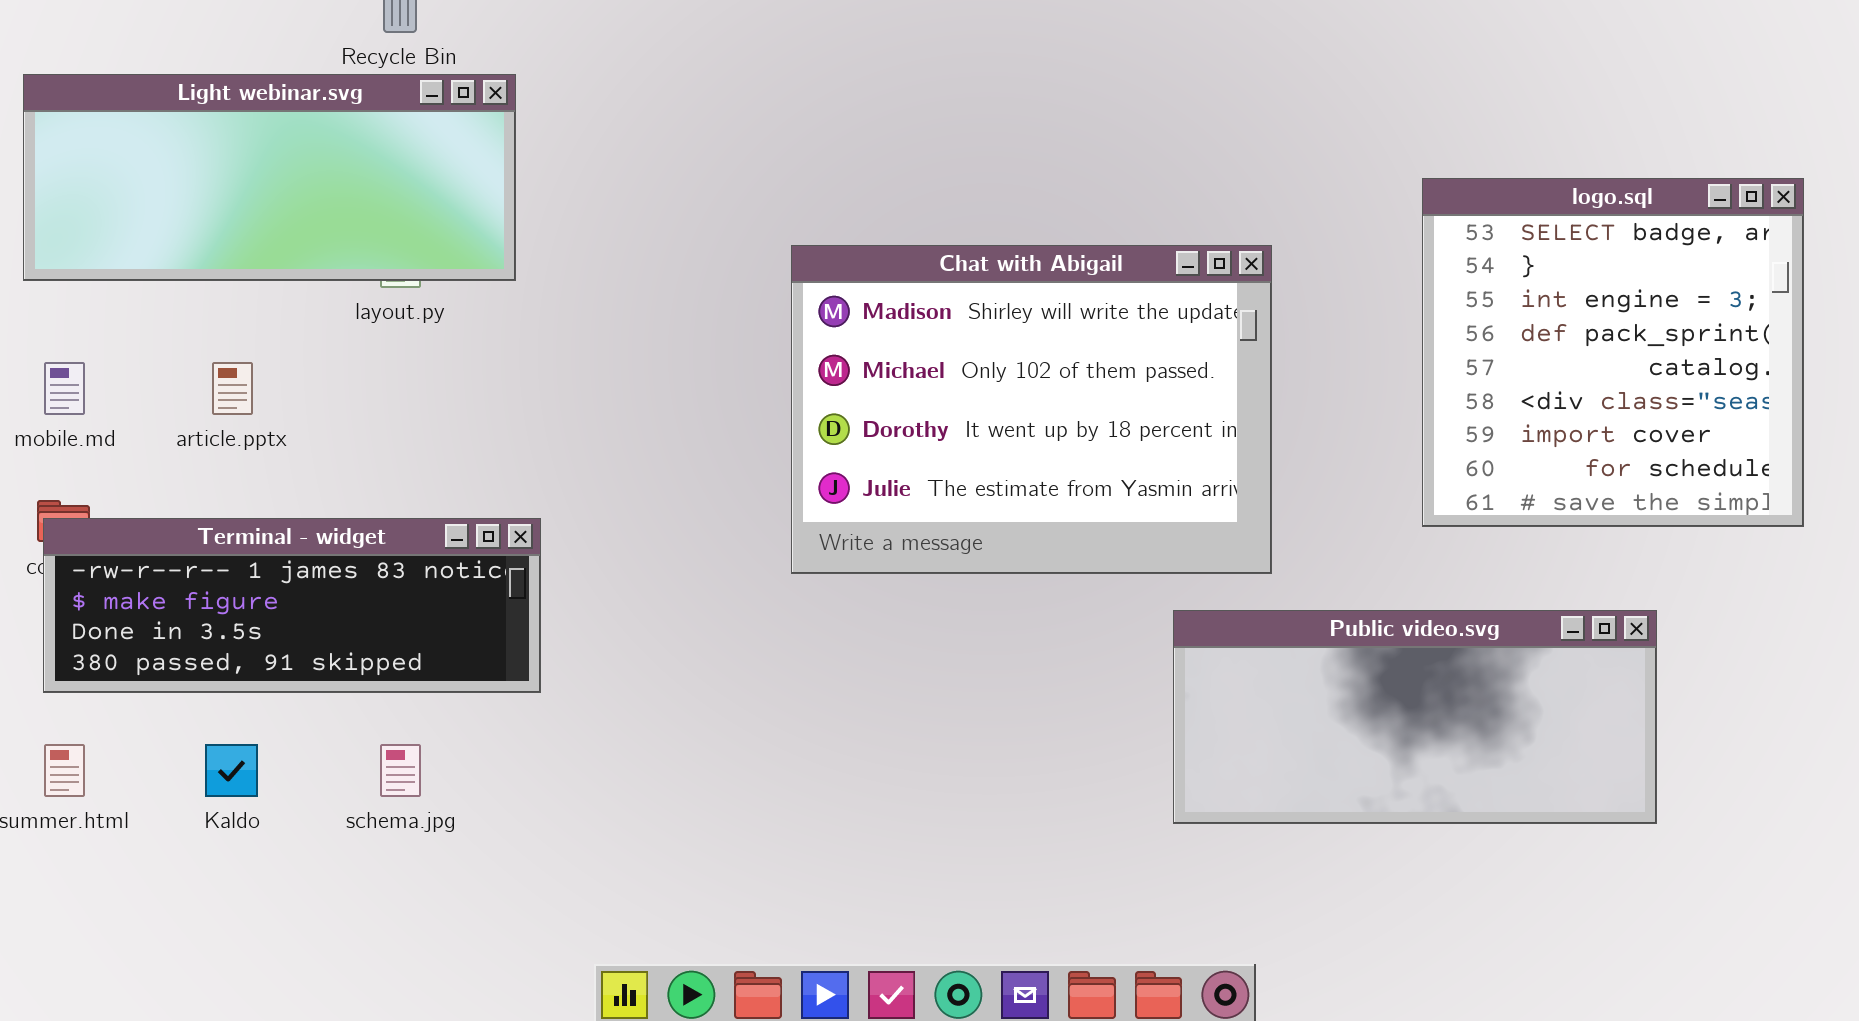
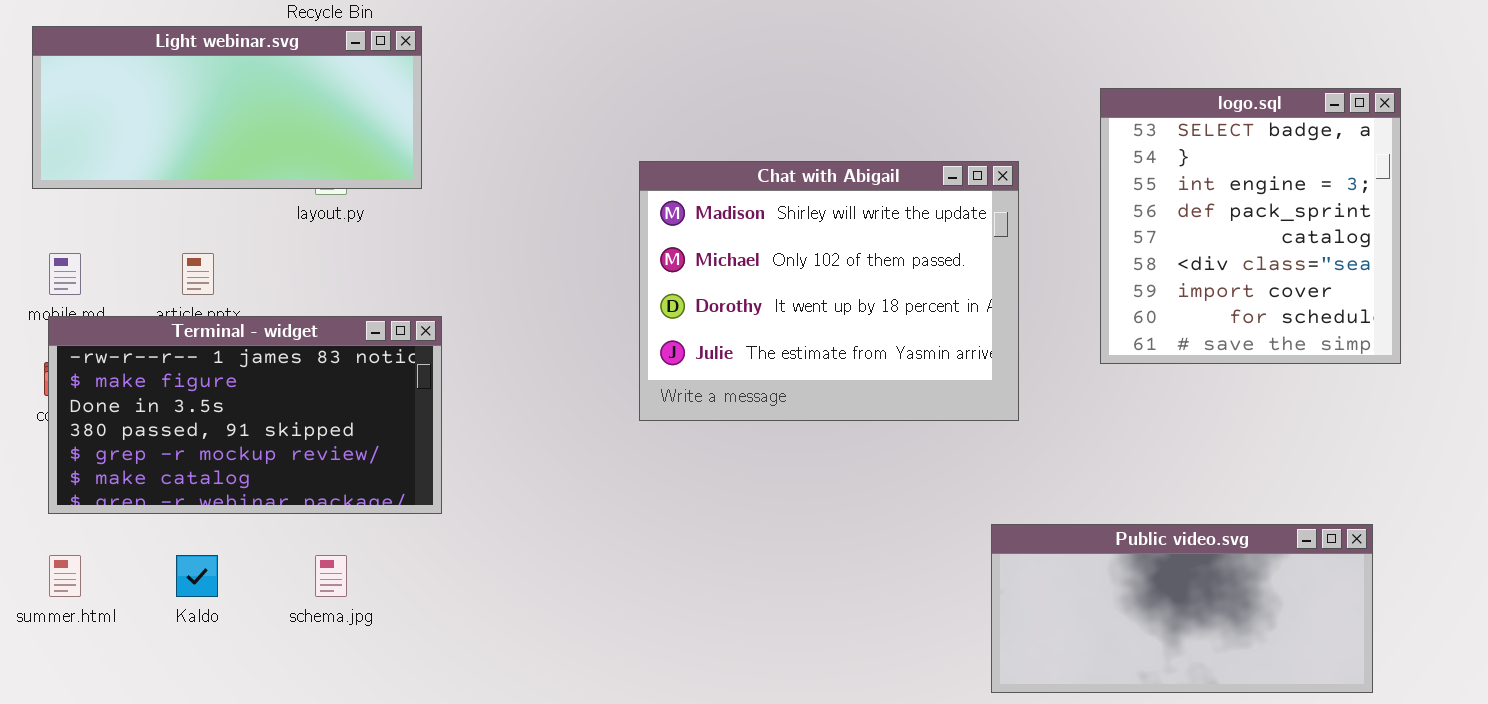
logo.sql: [1422,178,1804,527] -> [1100,88,1401,364], moved
Terminal - widget: [43,518,541,693] -> [48,316,442,514], resized
Public video.svg: [1173,610,1657,824] -> [991,524,1373,693], moved

